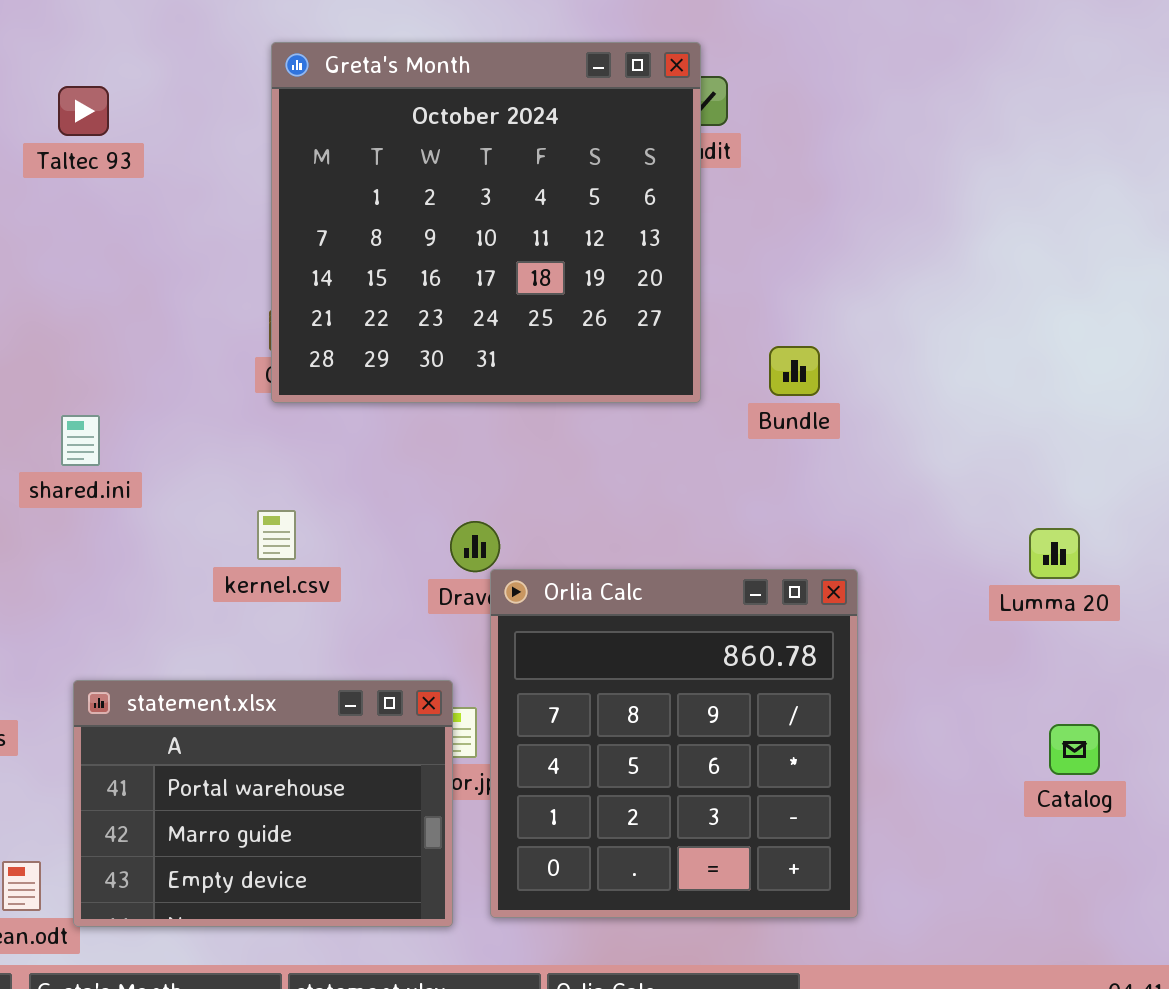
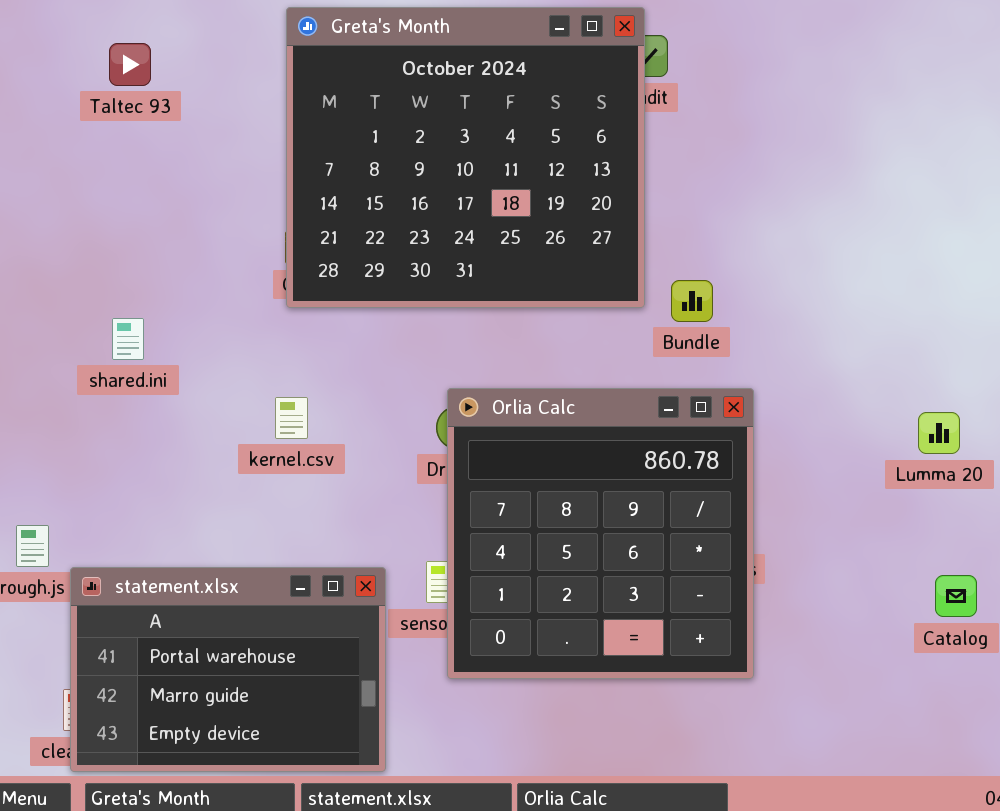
Bundle: [769,346,820,396] -> [671,280,713,322], moved
Orlia Calc: [490,569,858,918] -> [447,388,754,679], moved
statement.xlsx: [73,680,453,927] -> [70,567,386,772], moved

